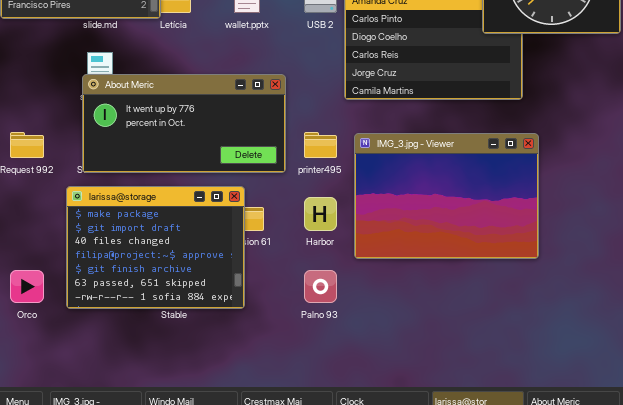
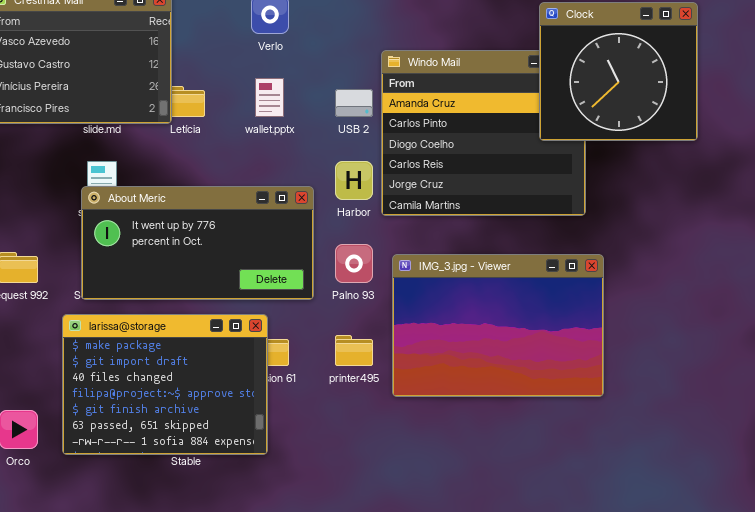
printer495: [304,132,337,158] -> [335,335,373,366], moved
Harbor: [304,197,337,231] -> [335,161,373,200], moved
Palno 93: [304,270,337,303] -> [335,244,373,283], moved

